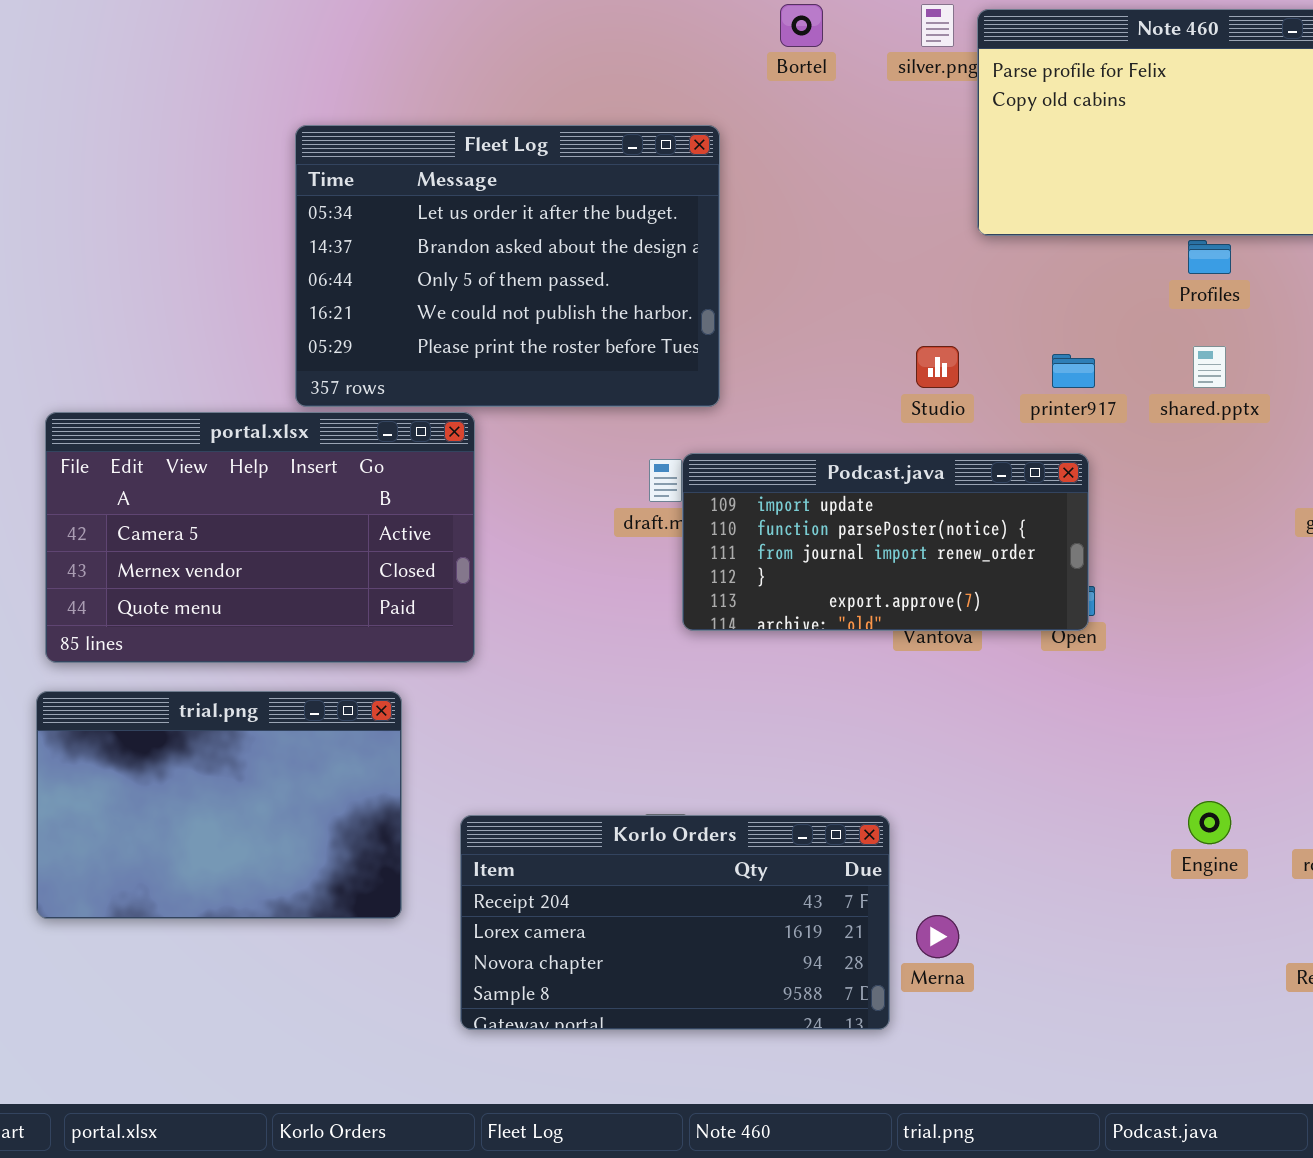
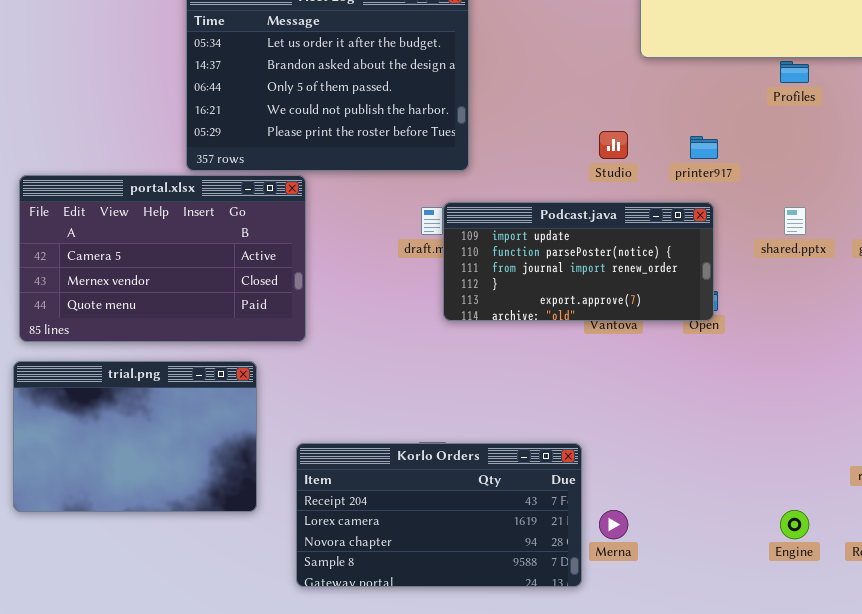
shared.pptx: [1193,346,1226,388] -> [784,207,806,235], moved
Engine: [1188,801,1231,844] -> [780,510,809,539], moved

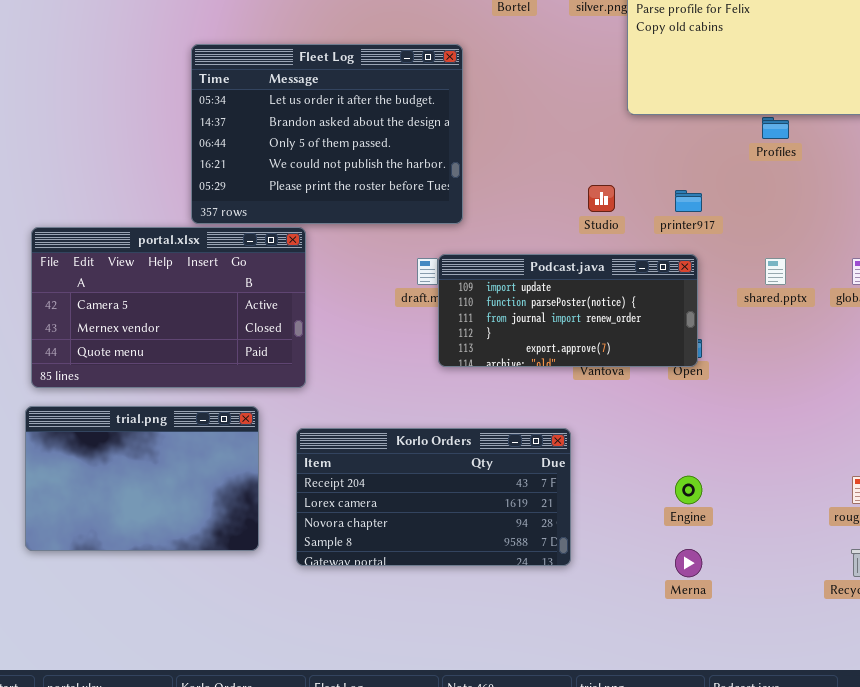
Korlo Orders: [296,443,582,587] -> [296,428,571,566], moved
Merna: [599,510,628,539] -> [675,549,702,577], moved
Engine: [780,510,809,539] -> [675,476,702,504], moved

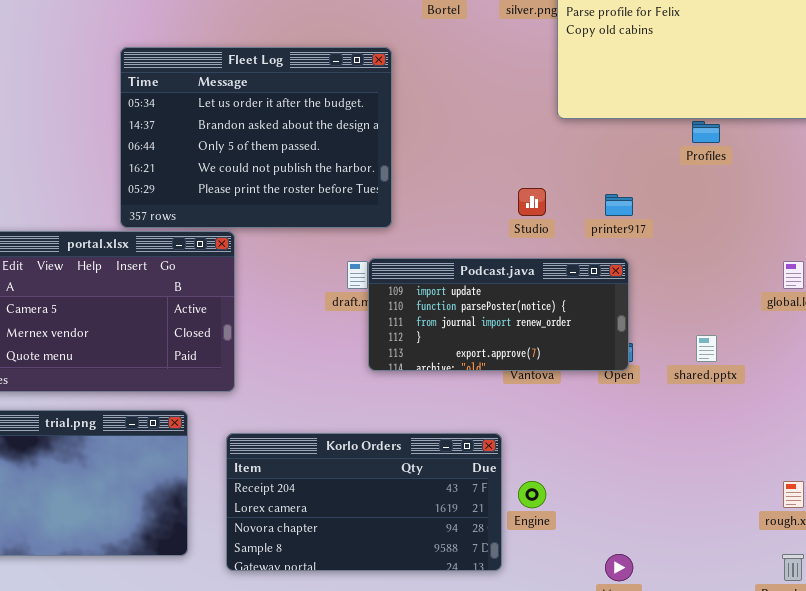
shared.pptx: [765,258,786,285] -> [696,335,717,362], moved
Engine: [675,476,702,504] -> [518,481,546,508], moved

